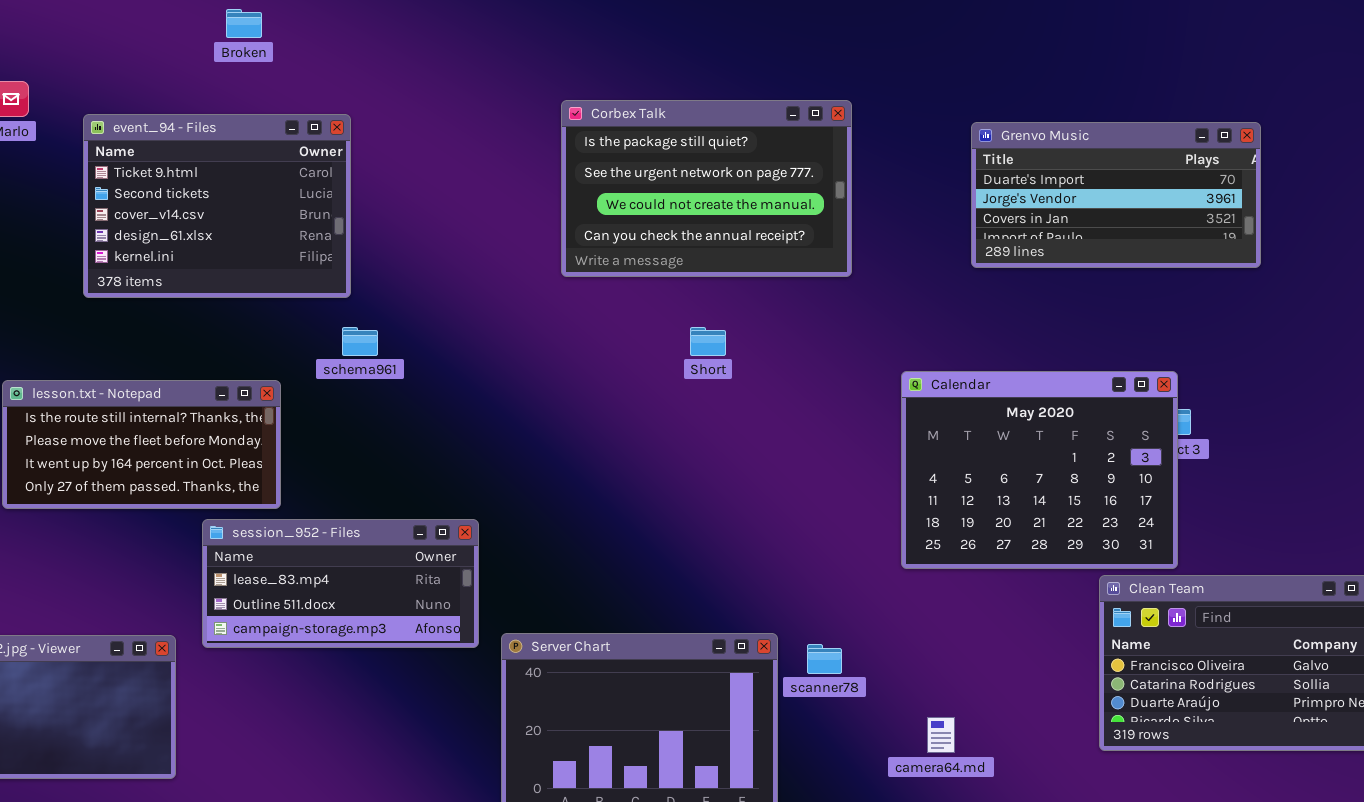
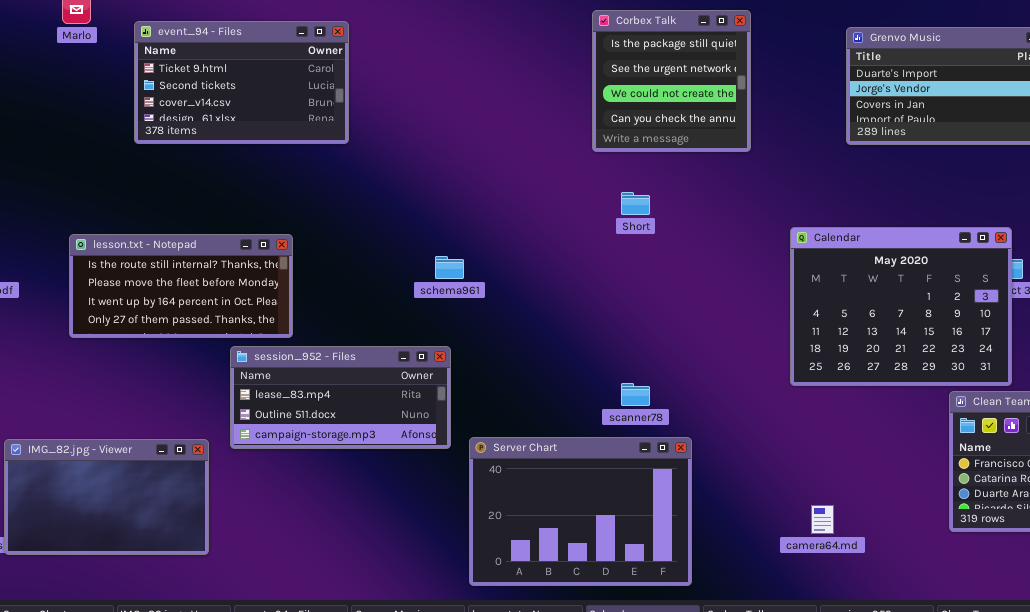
Corbex Talk: [561,100,852,277] -> [592,10,751,152], resized
event_94 - Files: [83,114,351,298] -> [134,21,349,144], resized
schema961: [342,327,378,356] -> [435,256,464,279], moved
scanner78: [807,644,842,674] -> [621,383,650,406], moved

